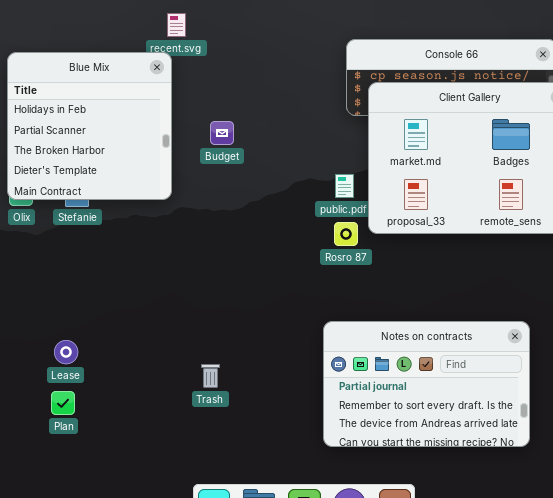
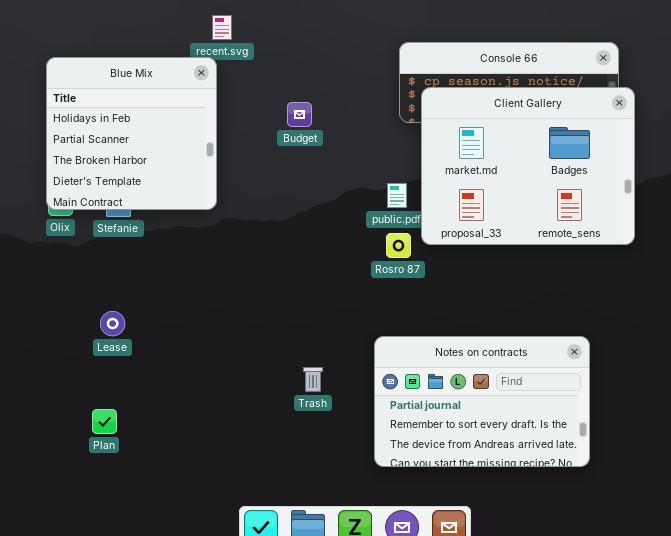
Budget: [210,121,234,145] -> [287,102,312,127], moved
Lease: [54,340,78,364] -> [100,311,125,336], moved
Trash: [201,364,220,388] -> [303,367,323,392], moved

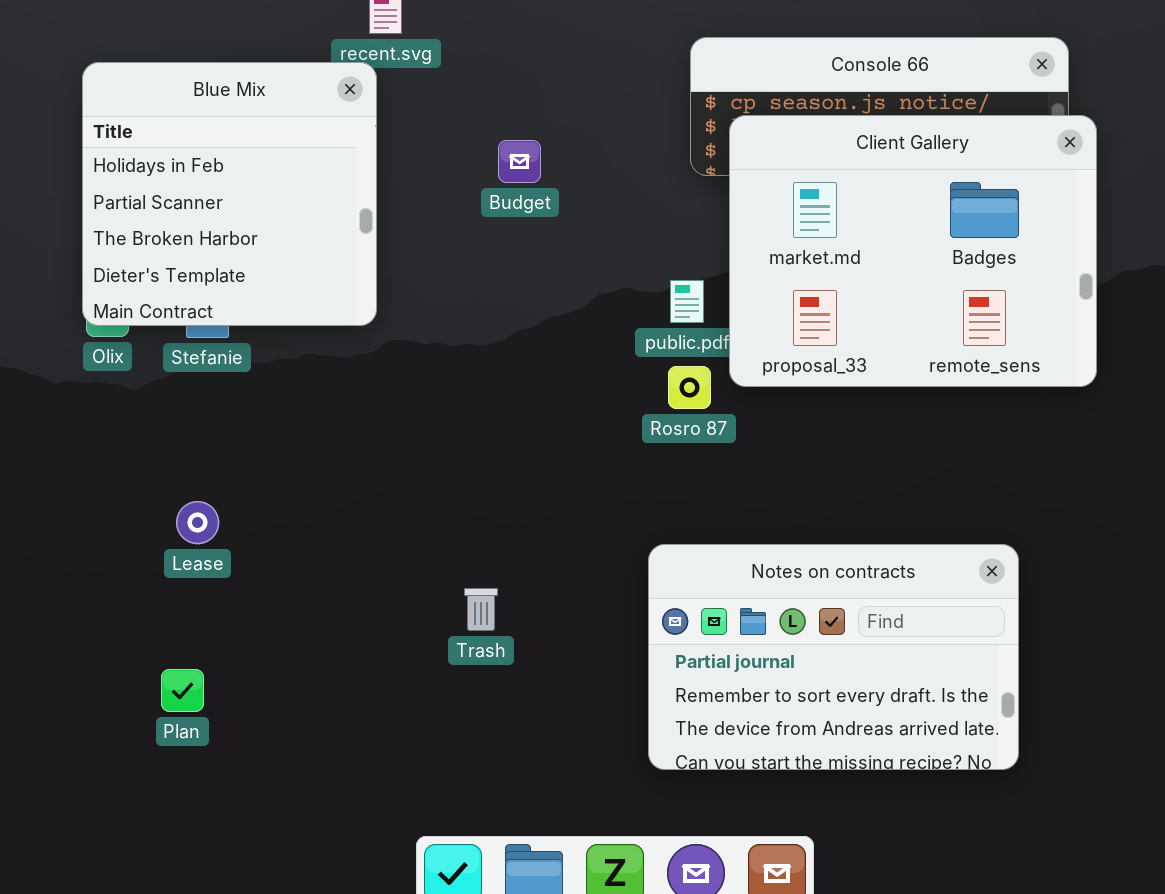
Trash: [303,367,323,392] -> [464,588,498,631], moved

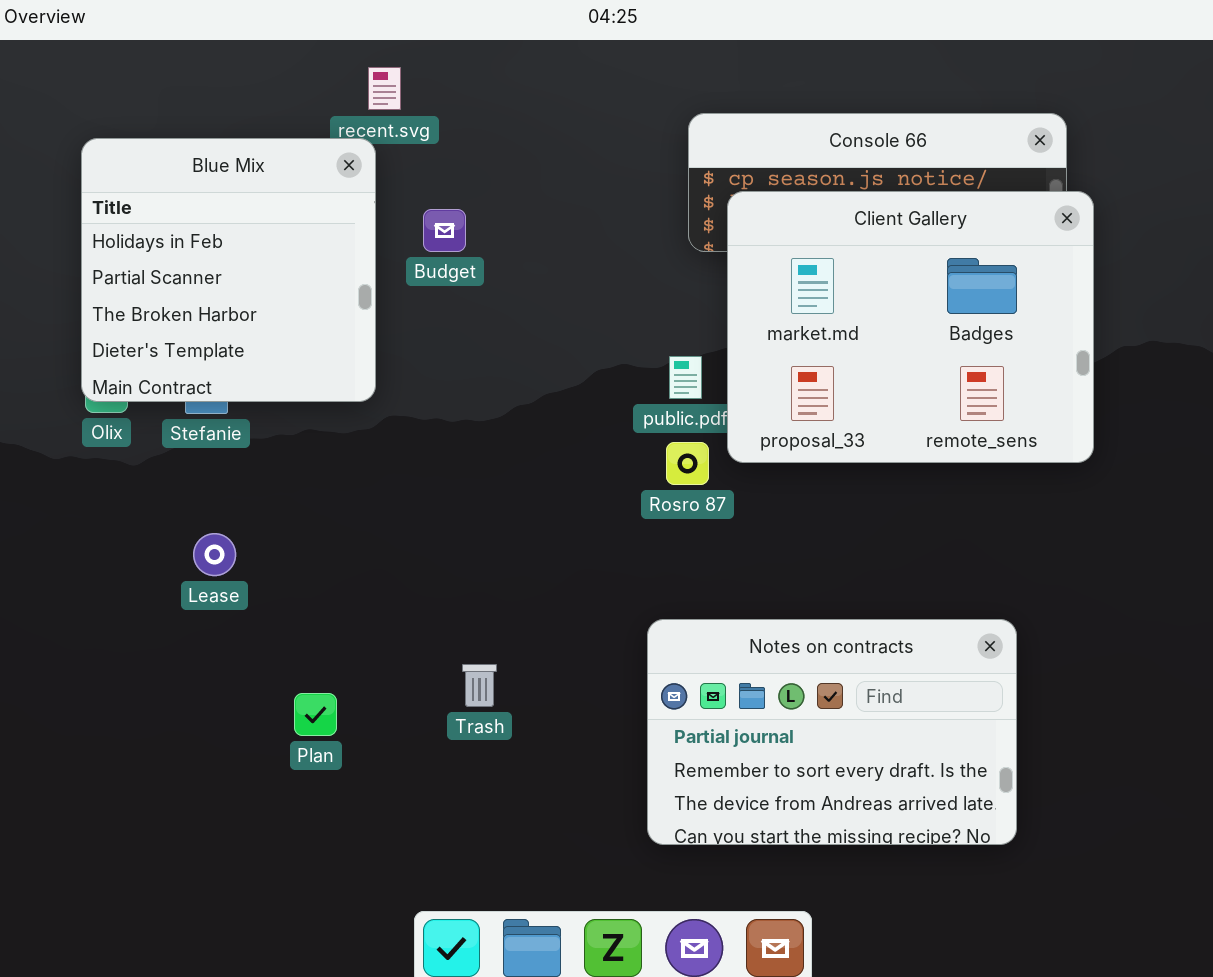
Budget: [498,140,541,183] -> [423,209,466,252], moved
Lease: [176,501,219,544] -> [193,533,236,576], moved
Plan: [161,669,204,712] -> [294,693,337,736], moved

